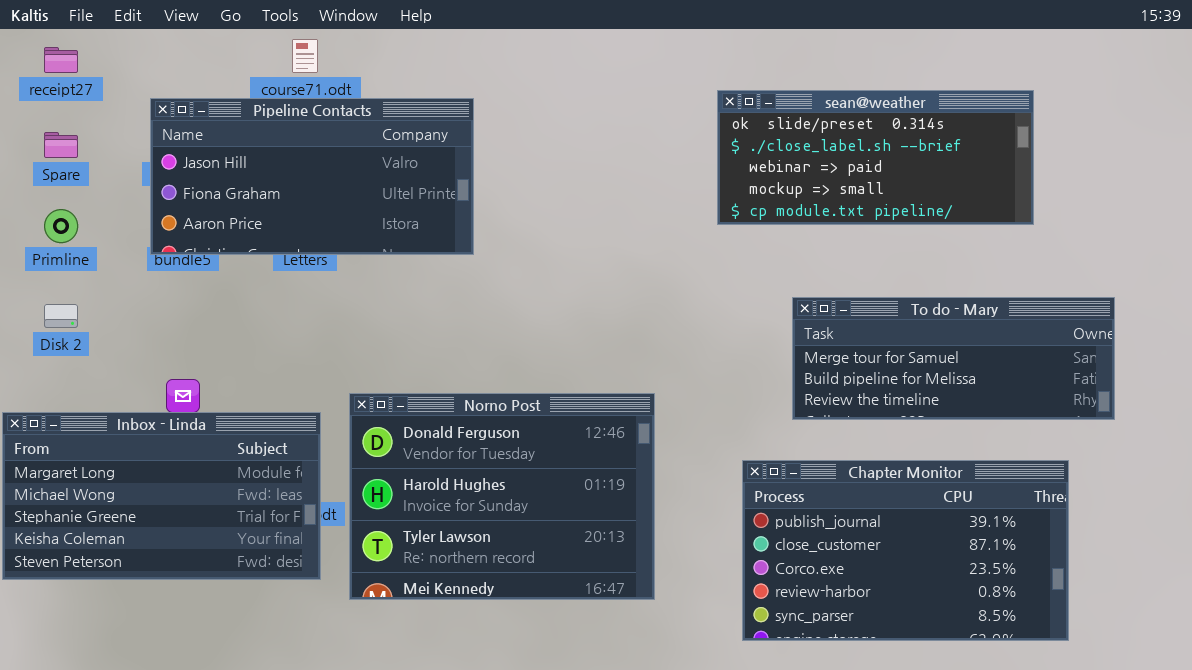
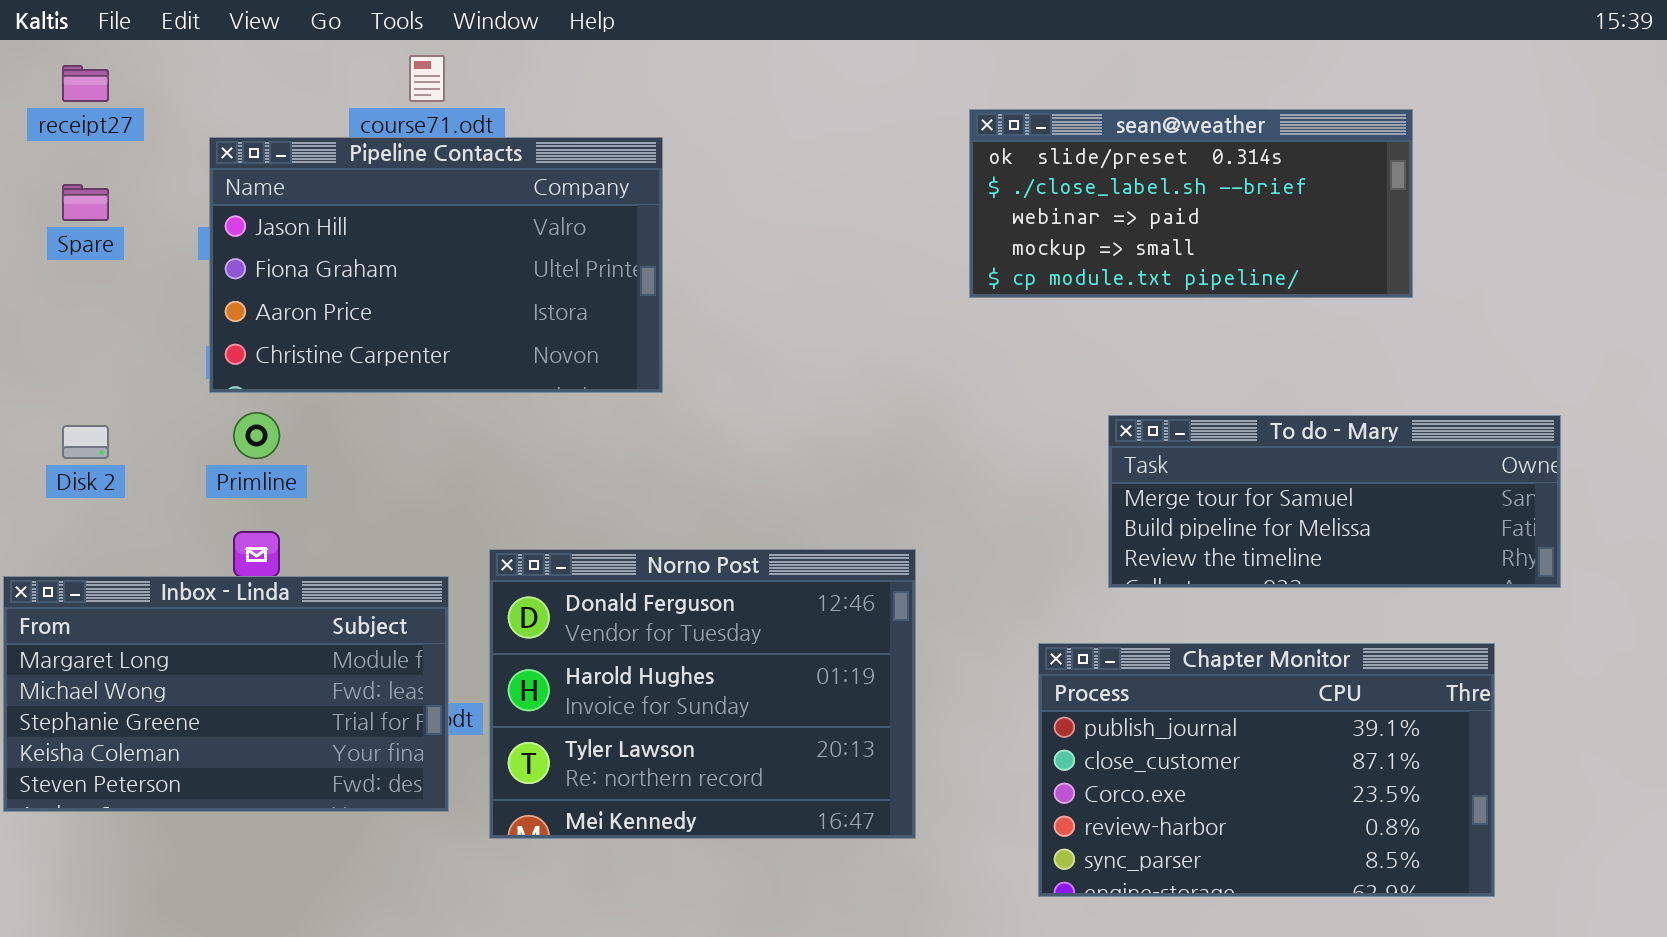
sean@weather: [717,90,1034,225] -> [969,109,1413,298], moved
Pipeline Contacts: [150,98,474,255] -> [209,137,663,393], resized
Primline: [44,209,78,243] -> [233,412,280,459], moved

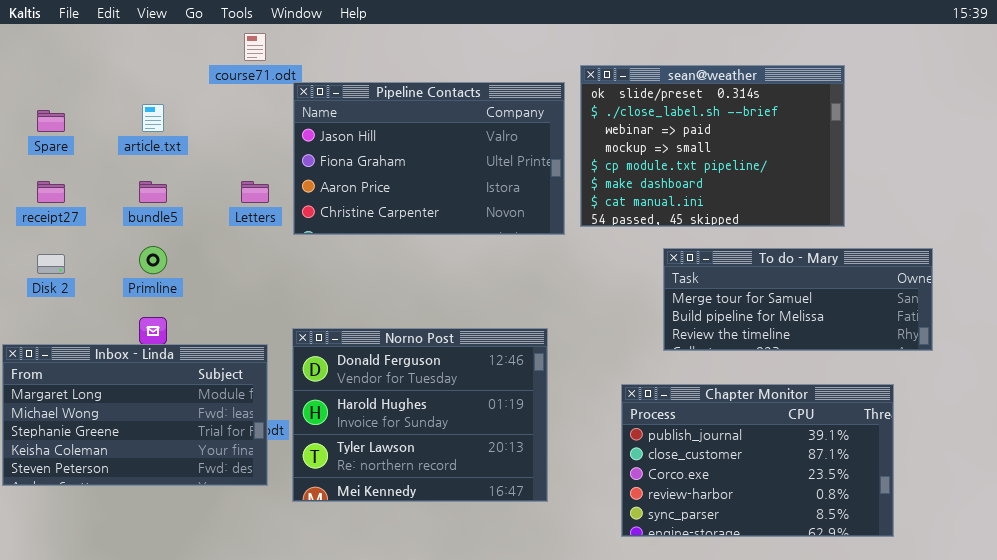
receipt27: [62,65,109,102] -> [37,181,65,203], moved
sean@weather: [969,109,1413,298] -> [580,65,845,227], resized
Pipeline Contacts: [209,137,663,393] -> [293,82,565,235], moved

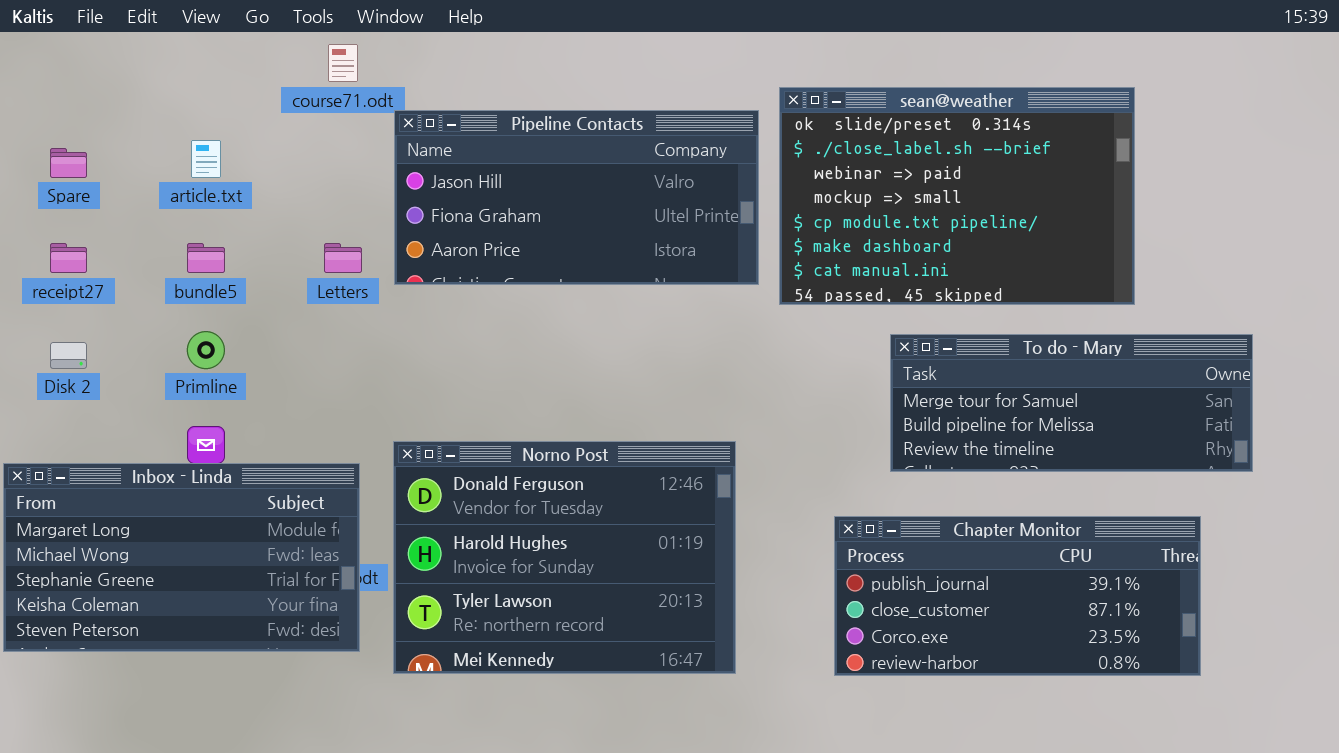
Pipeline Contacts: [293,82,565,235] -> [394,110,759,285], resized
Chapter Monitor: [621,384,894,537] -> [834,516,1201,676], resized

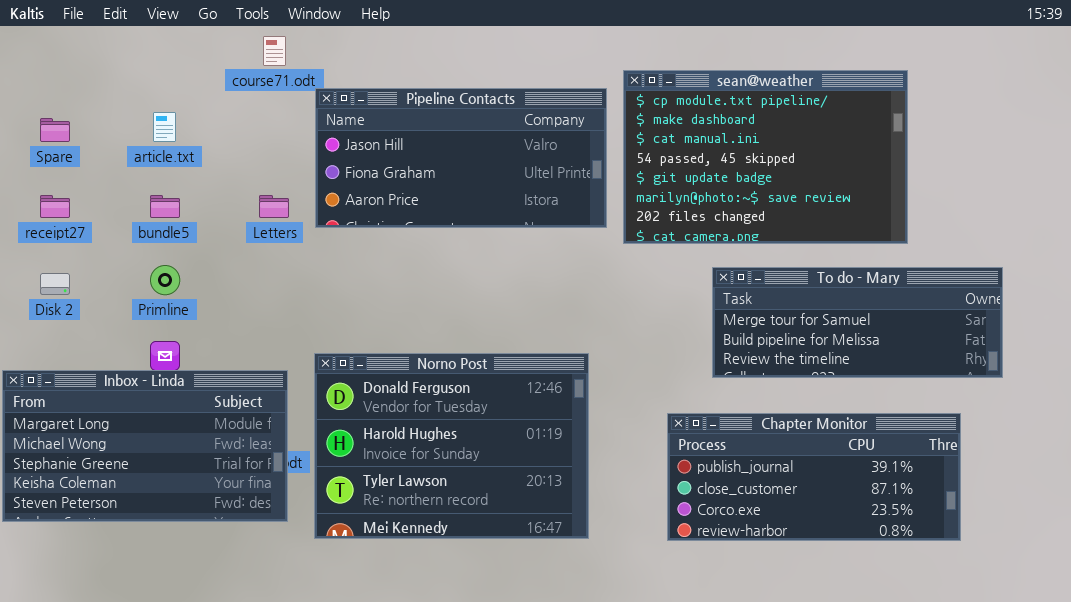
sean@weather: [779,87,1135,305] -> [623,70,908,244], scrolled down 4 rows

